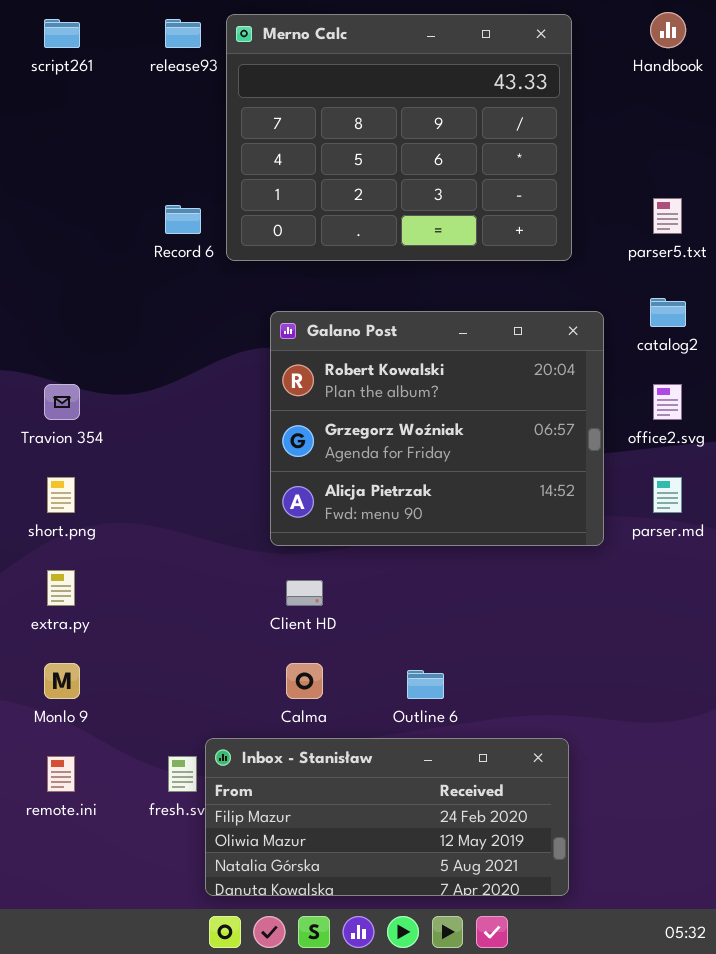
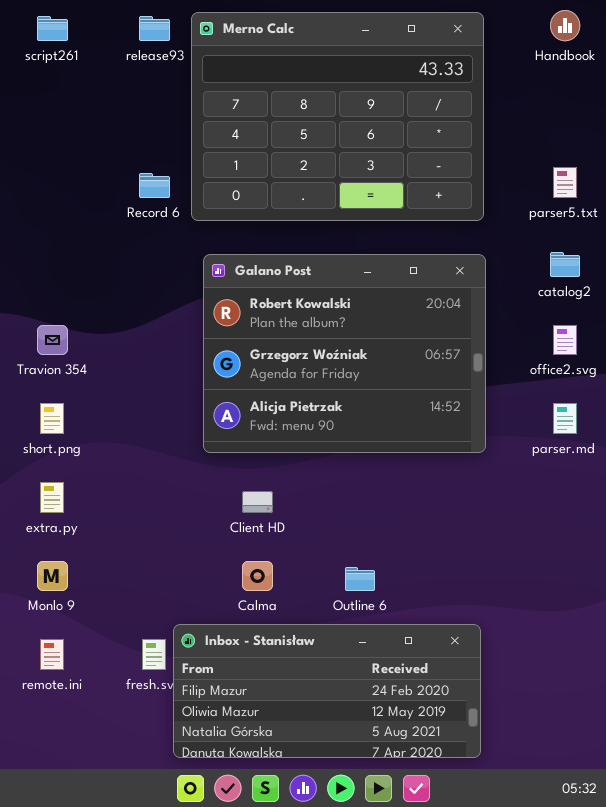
Galano Post: [270,311,604,546] -> [203,254,486,453], moved

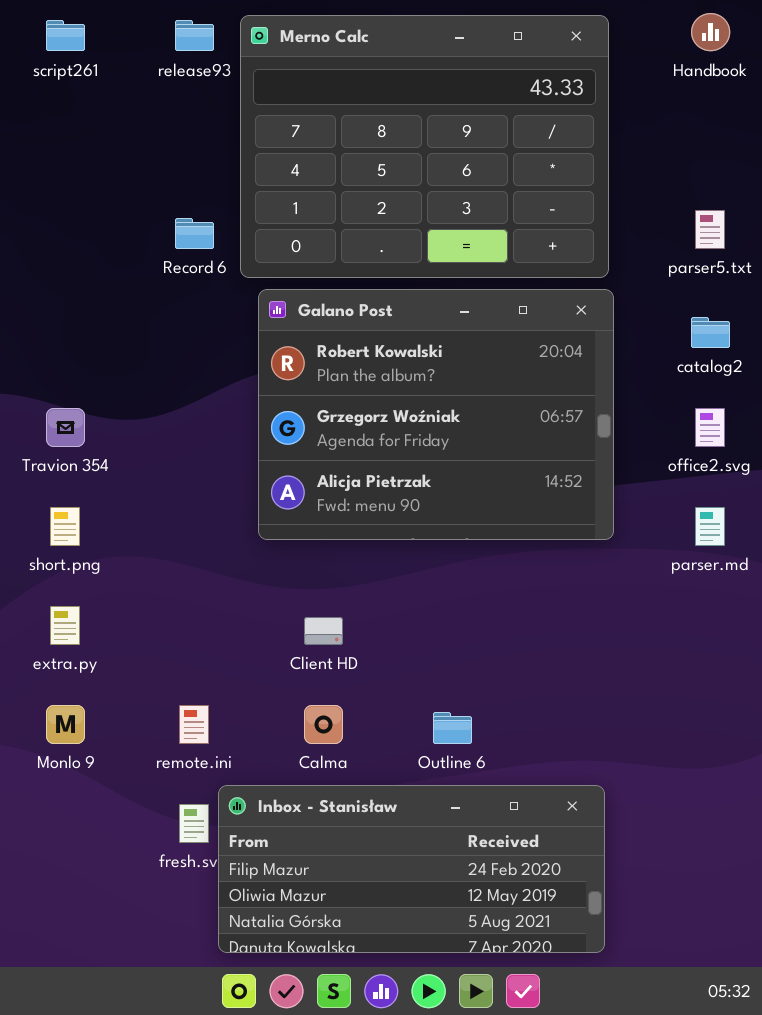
Galano Post: [203,254,486,453] -> [258,289,614,540], moved
remote.ini: [40,639,64,670] -> [179,705,209,744], moved

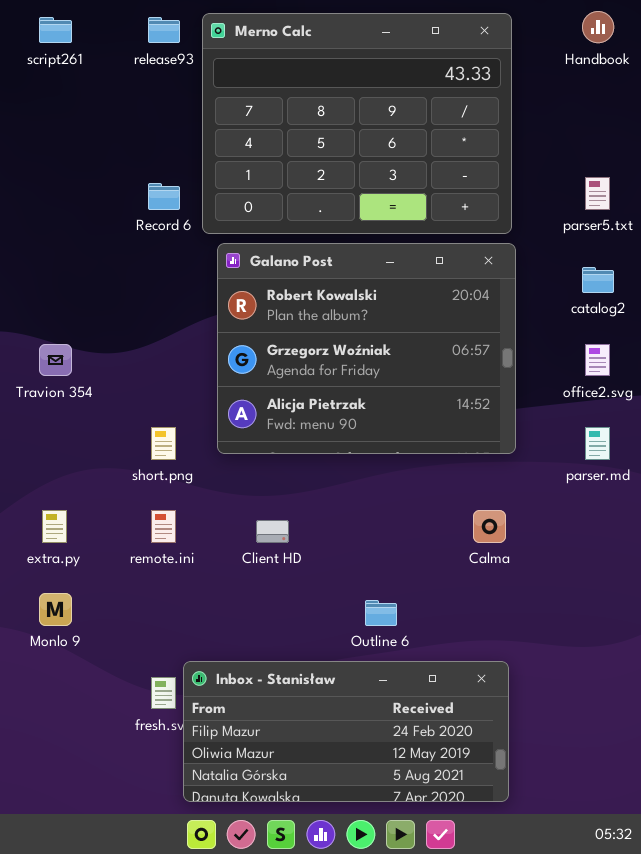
short.png: [50,507,80,546] -> [151,427,176,460], moved
remote.ini: [179,705,209,744] -> [151,510,176,543], moved
Calma: [304,705,343,744] -> [473,510,506,543], moved

